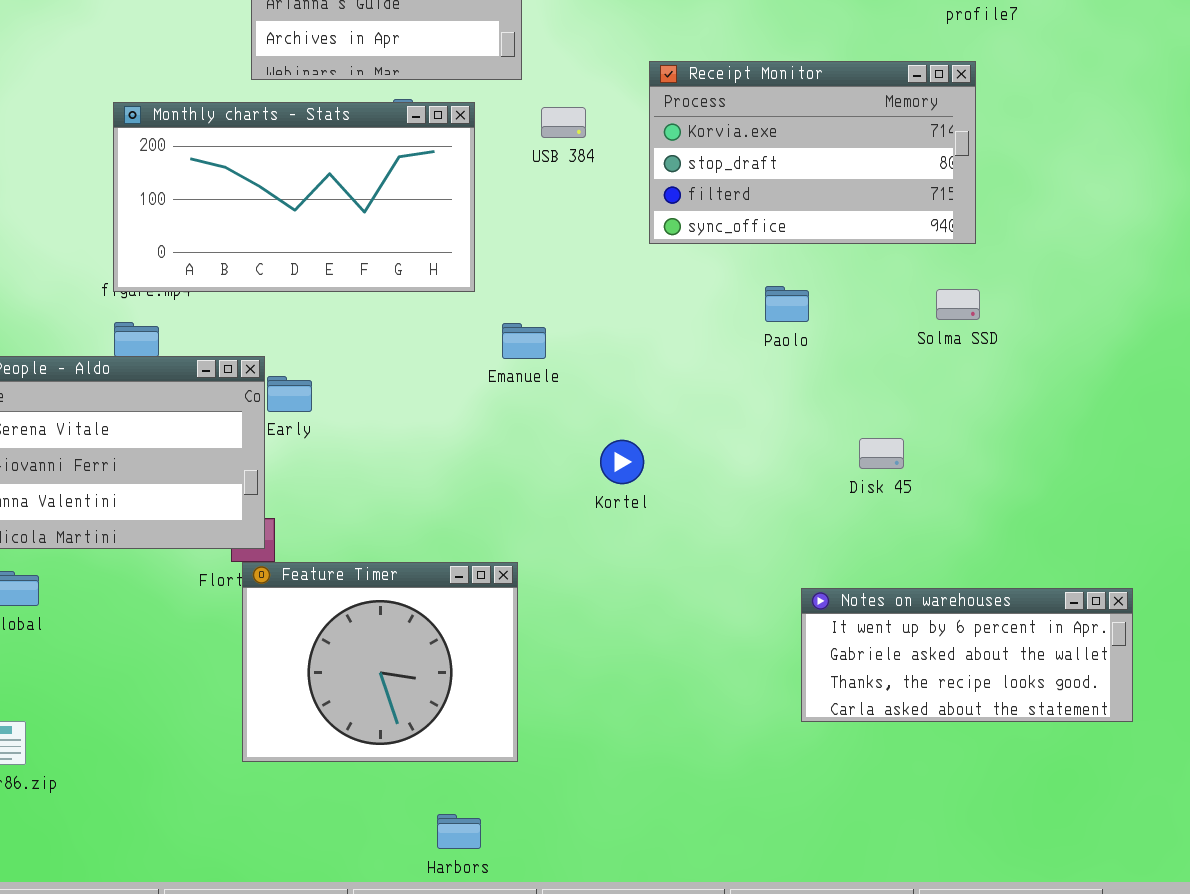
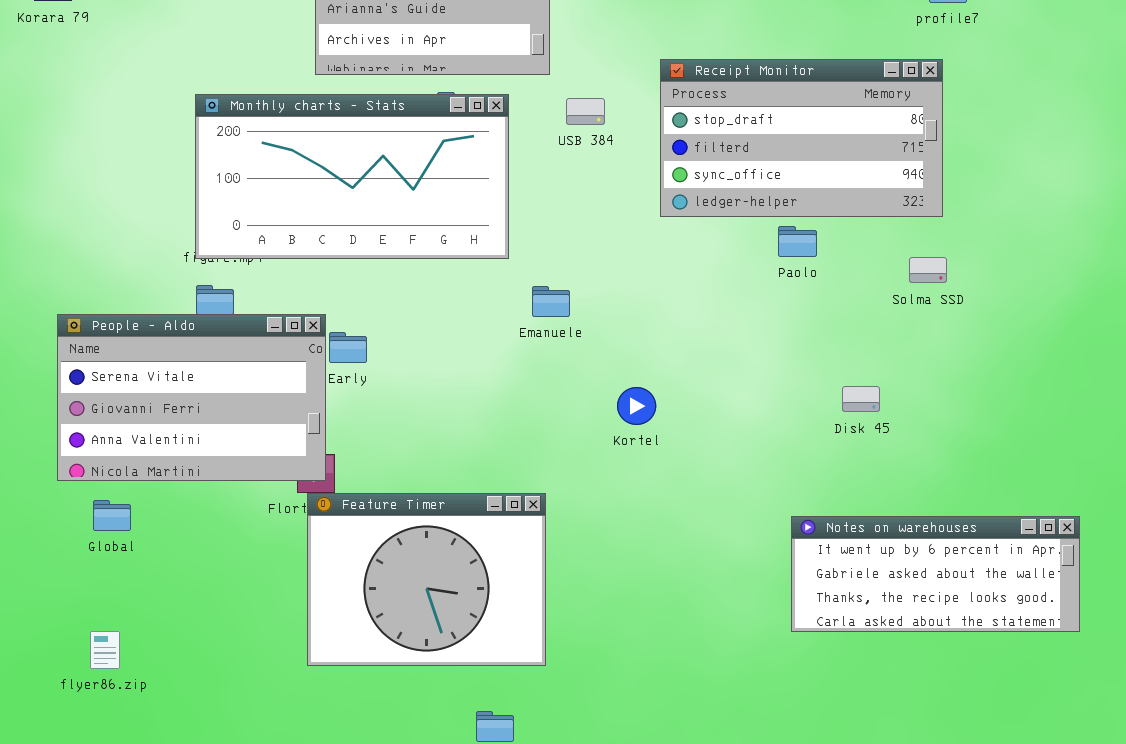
Receipt Monitor: [649,61,976,244] -> [660,59,943,217], scrolled down 1 row
Paolo: [765,286,809,322] -> [778,226,817,257], moved

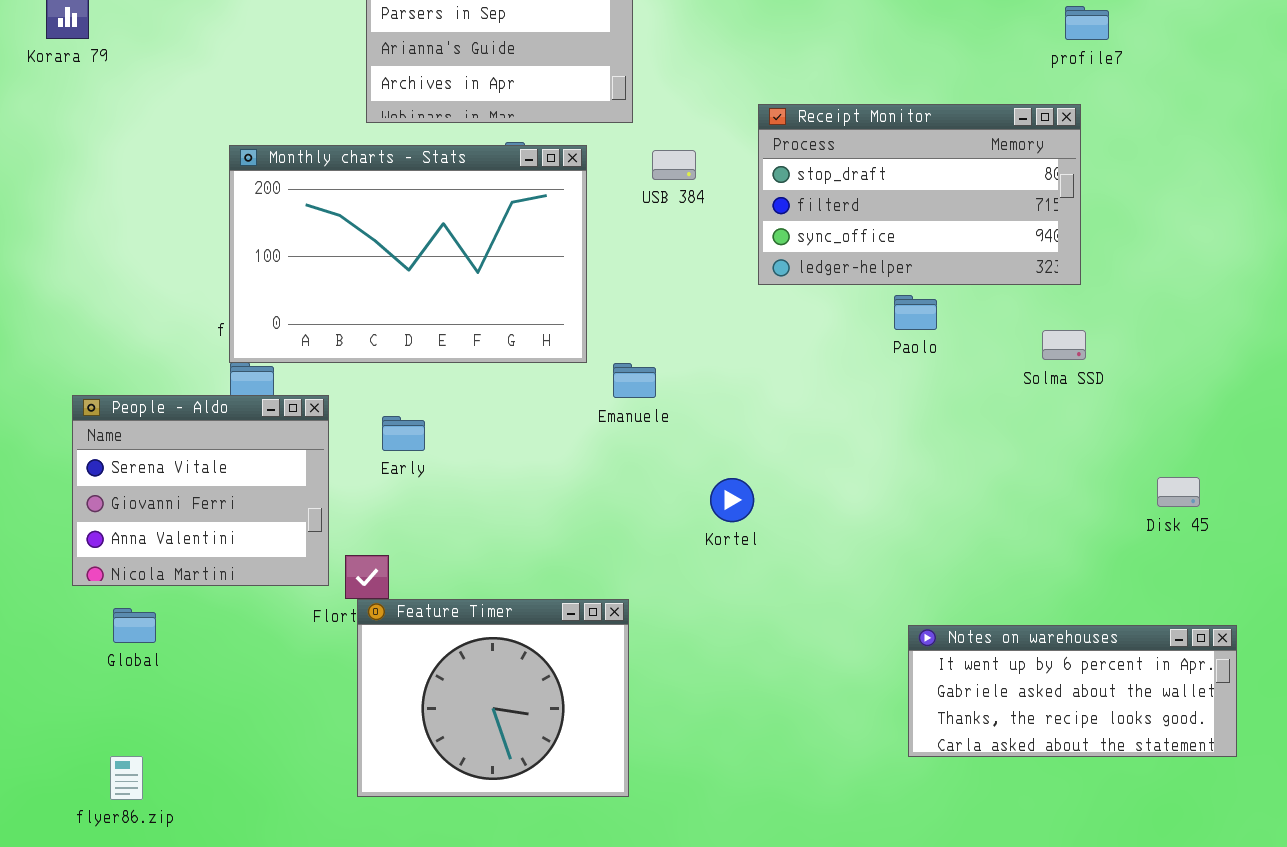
Monthly charts - Stats: [195,94,509,259] -> [229,145,587,363], resized
People - Aldo: [57,314,326,481] -> [72,395,329,586], resized
Disk 45: [842,386,880,412] -> [1157,477,1200,507], moved

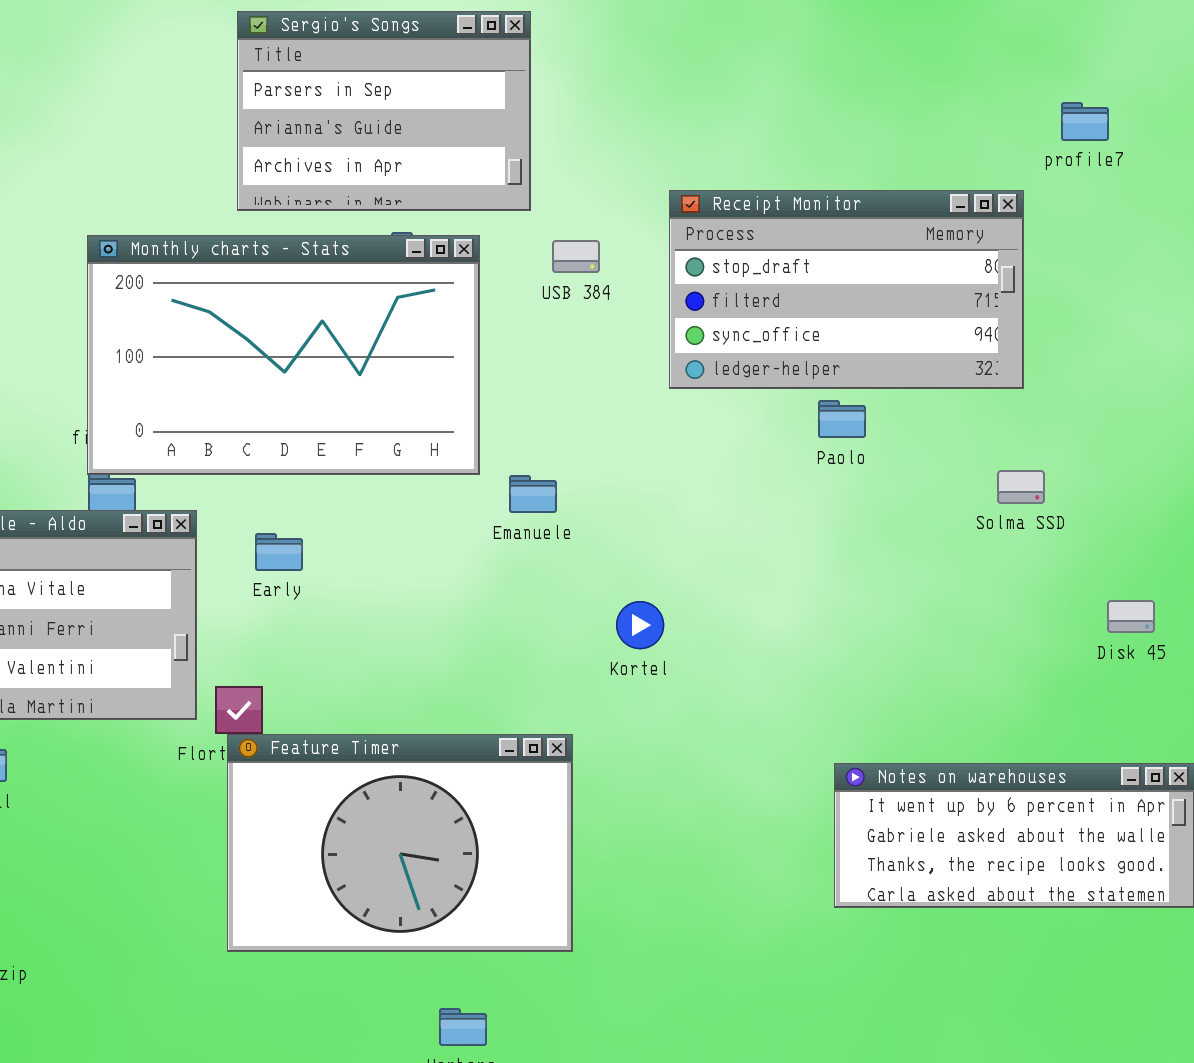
profile7: [1065,6,1109,40] -> [1061,102,1109,141], moved
Solma SSD: [1042,330,1086,360] -> [997,470,1045,504], moved
Feature Timer: [357,599,629,797] -> [227,734,573,952], resized

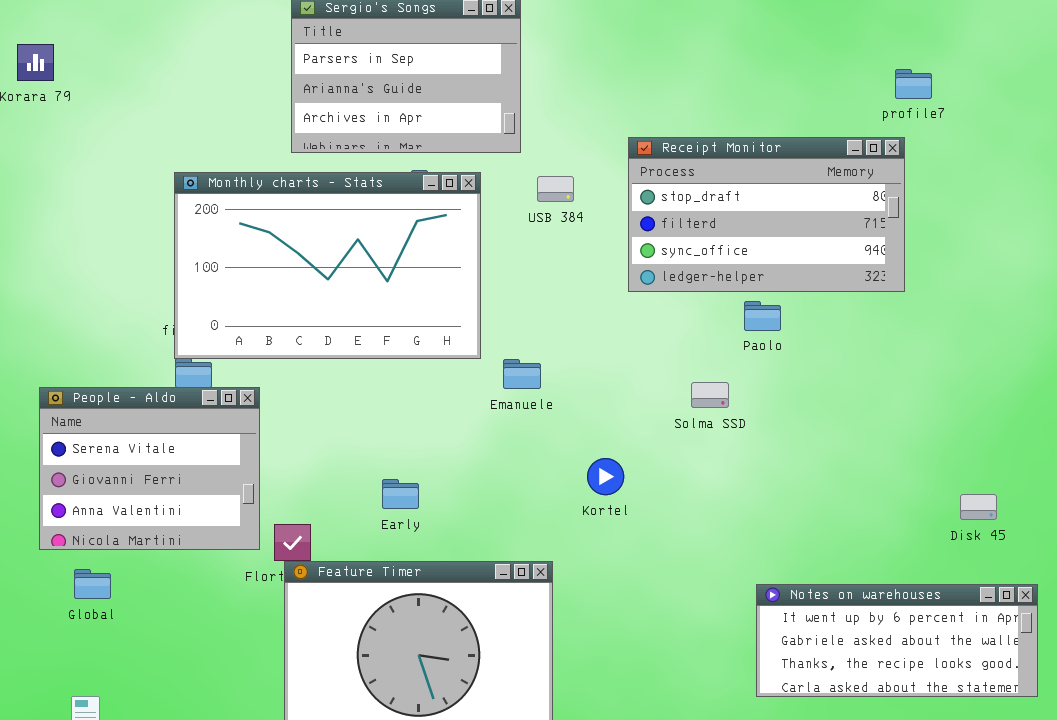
profile7: [1061,102,1109,141] -> [895,69,932,99], moved
Solma SSD: [997,470,1045,504] -> [691,382,729,408], moved
Early: [255,533,303,571] -> [382,479,419,509], moved
Disk 45: [1107,600,1155,633] -> [960,494,997,520], moved

